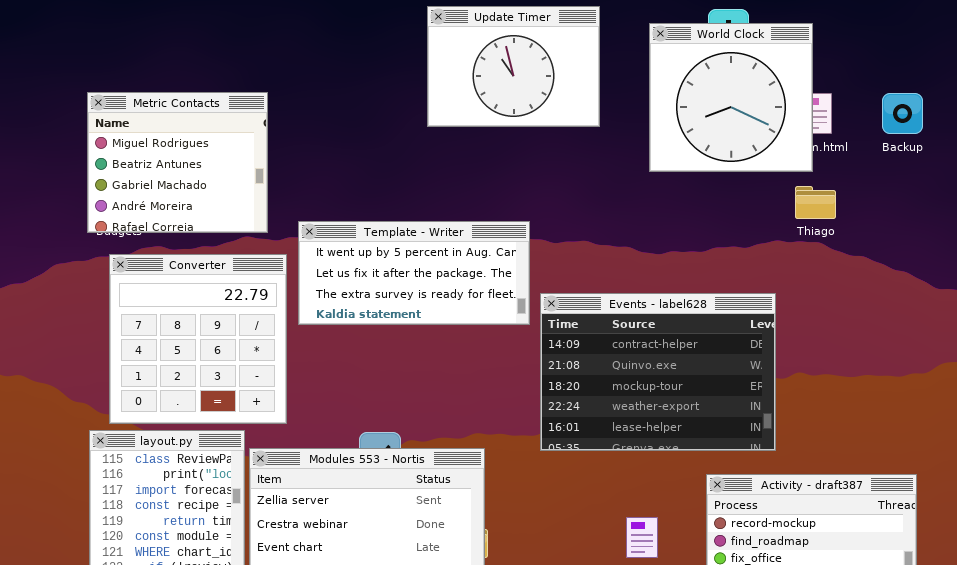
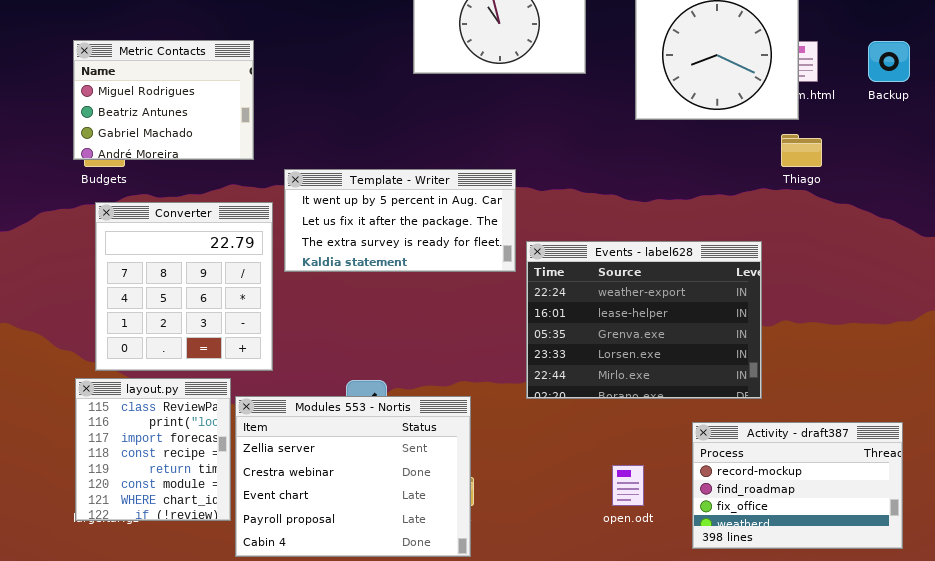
Metric Contacts: [87,92,268,233] -> [73,40,254,160], resized
Events - label628: [540,293,776,451] -> [526,241,762,399], scrolled down 3 rows

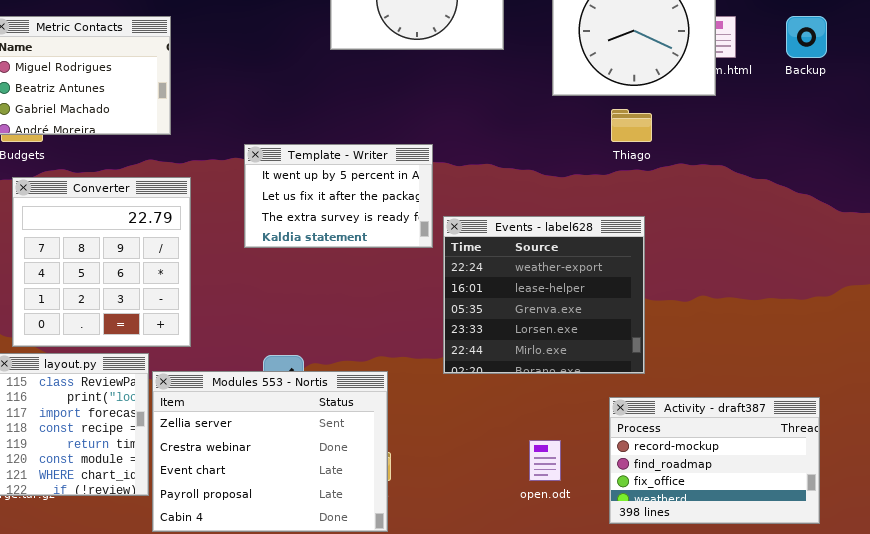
Thiago: [781,134,822,167] -> [611,109,652,142], moved
Template - Writer: [284,169,516,272] -> [244,144,433,248], resized
Events - label628: [526,241,762,399] -> [443,216,645,374], resized

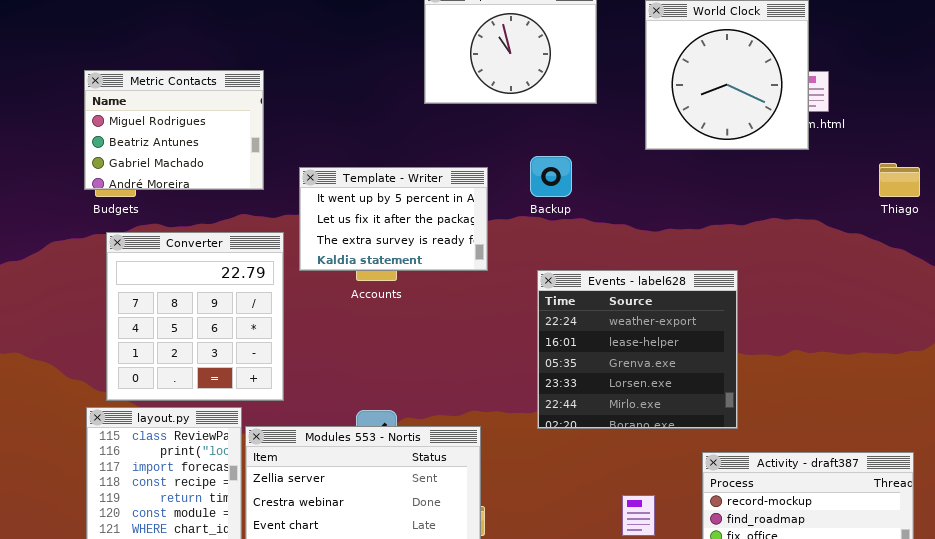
Backup: [786,16,827,58] -> [530,156,572,197], moved
Thiago: [611,109,652,142] -> [879,163,920,197], moved
Template - Writer: [244,144,433,248] -> [299,167,488,271], moved

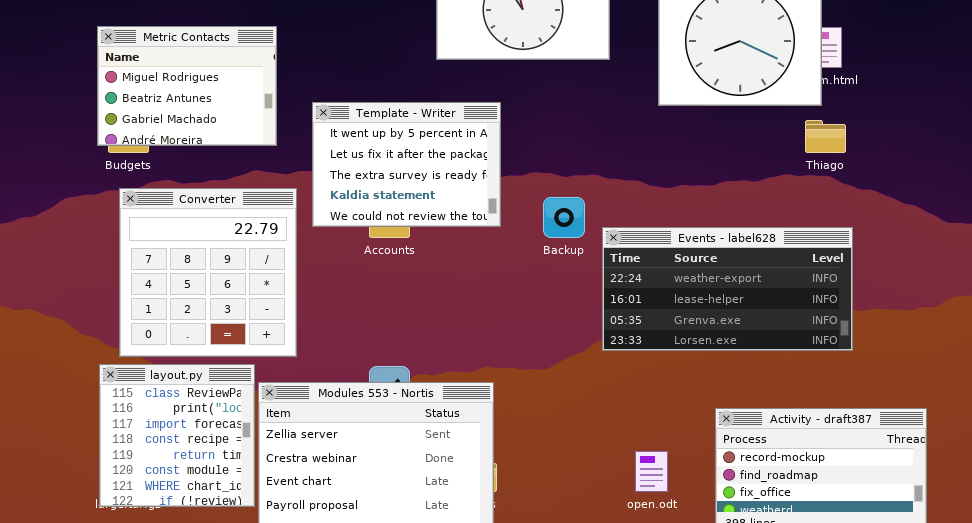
Backup: [530,156,572,197] -> [543,197,585,238], moved
Thiago: [879,163,920,197] -> [805,120,846,153], moved
Template - Writer: [299,167,488,271] -> [312,102,501,227], resized
Events - label628: [537,270,738,429] -> [602,227,853,351], moved, resized

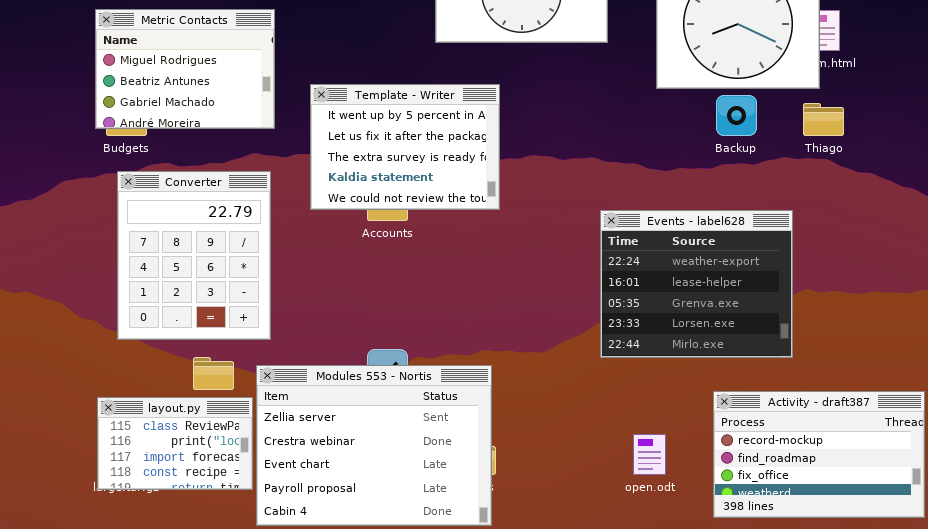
Converter: [119,188,297,357] -> [117,171,271,340], resized
Backup: [543,197,585,238] -> [716,95,757,136], moved
Events - label628: [602,227,853,351] -> [600,210,793,358], resized
layout.py: [99,364,255,507] -> [97,397,253,490], resized

